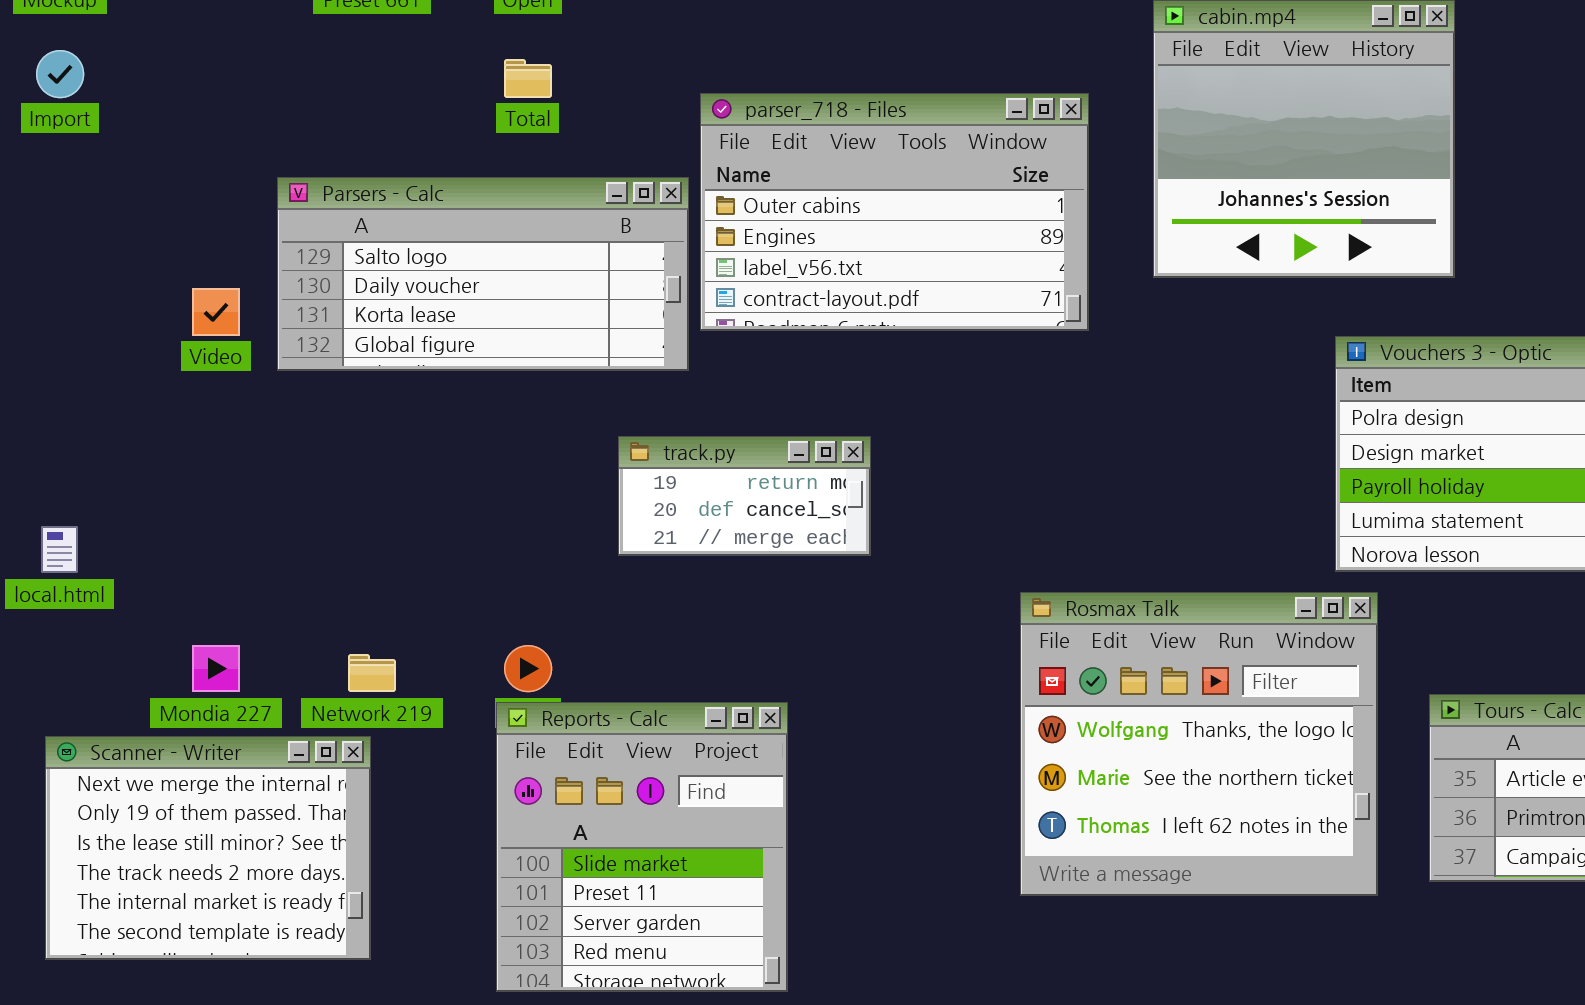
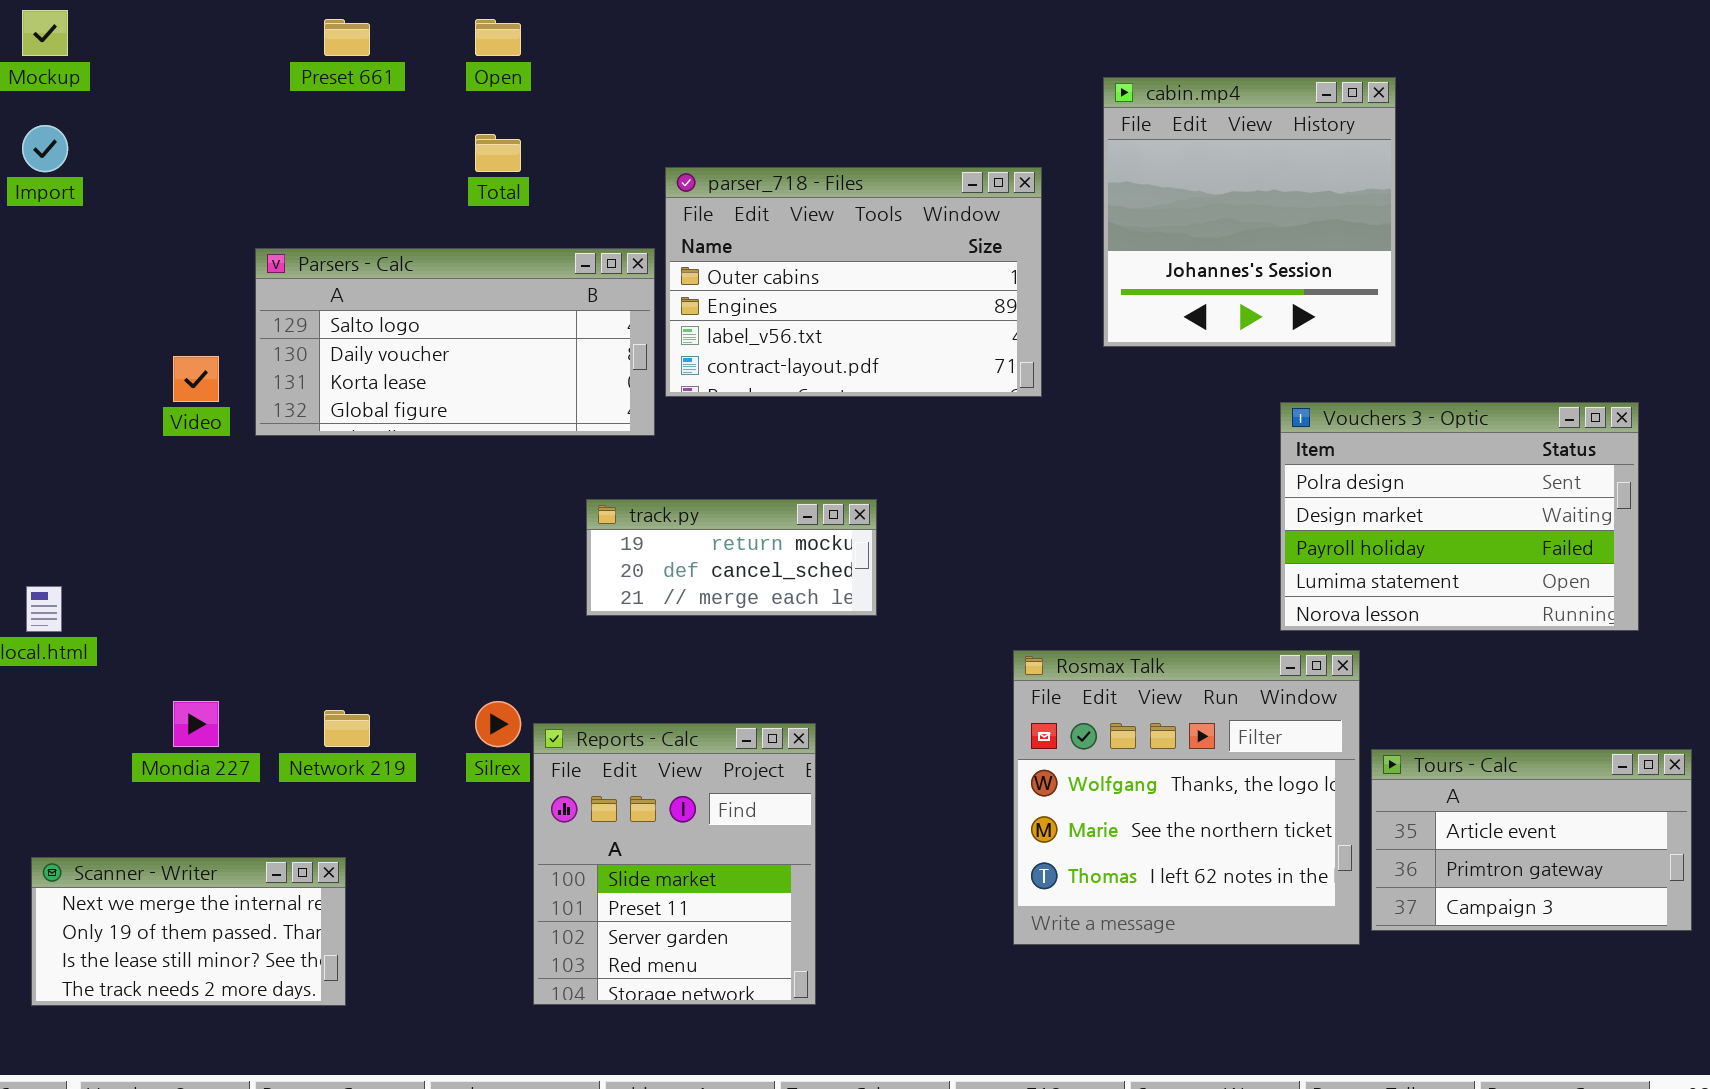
track.py: [618,436,871,556] -> [586,499,877,616], resized
Rosmax Talk: [1020,592,1378,896] -> [1013,650,1360,945], moved
Reports - Calc: [496,702,788,992] -> [533,723,816,1005], moved
Scanner - Writer: [45,736,371,960] -> [31,857,346,1006], resized

